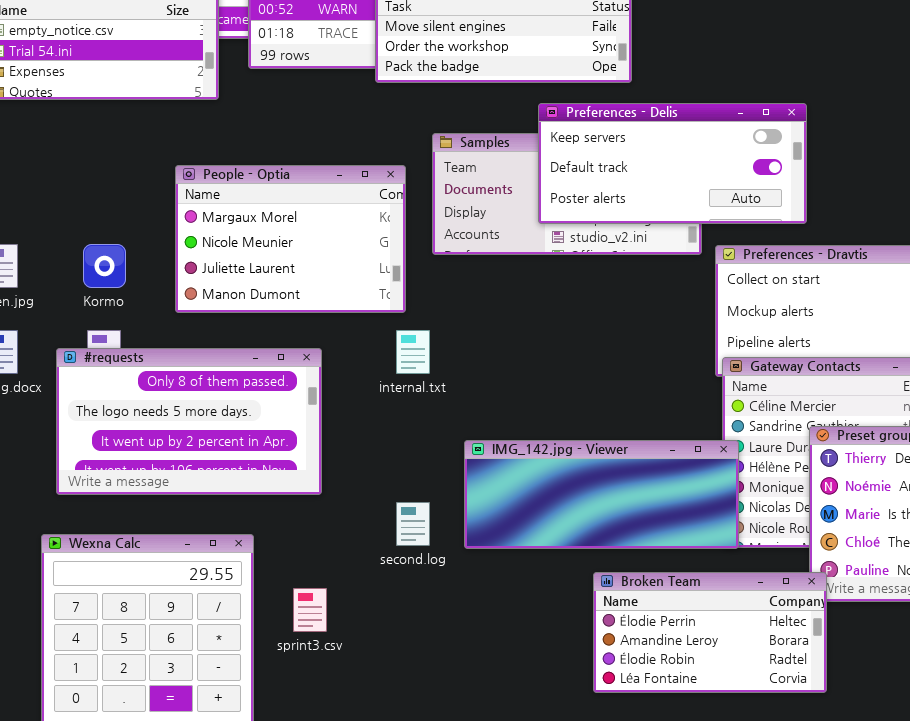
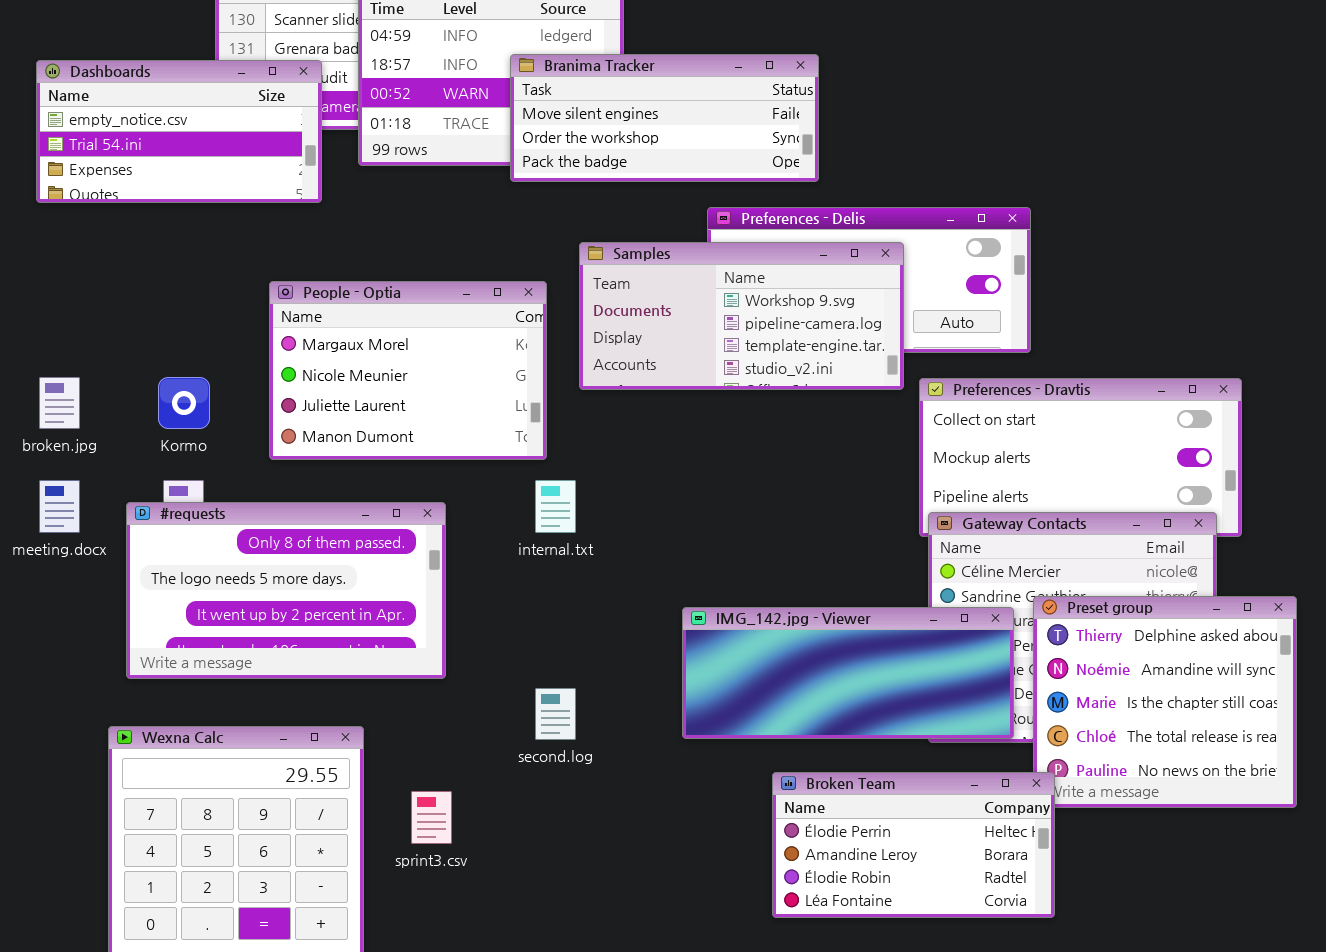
Samples: [432,133,702,255] -> [579,242,904,390], raised
IMG_142.jpg - Viewer: [464,440,739,549] -> [682,607,1014,739], moved

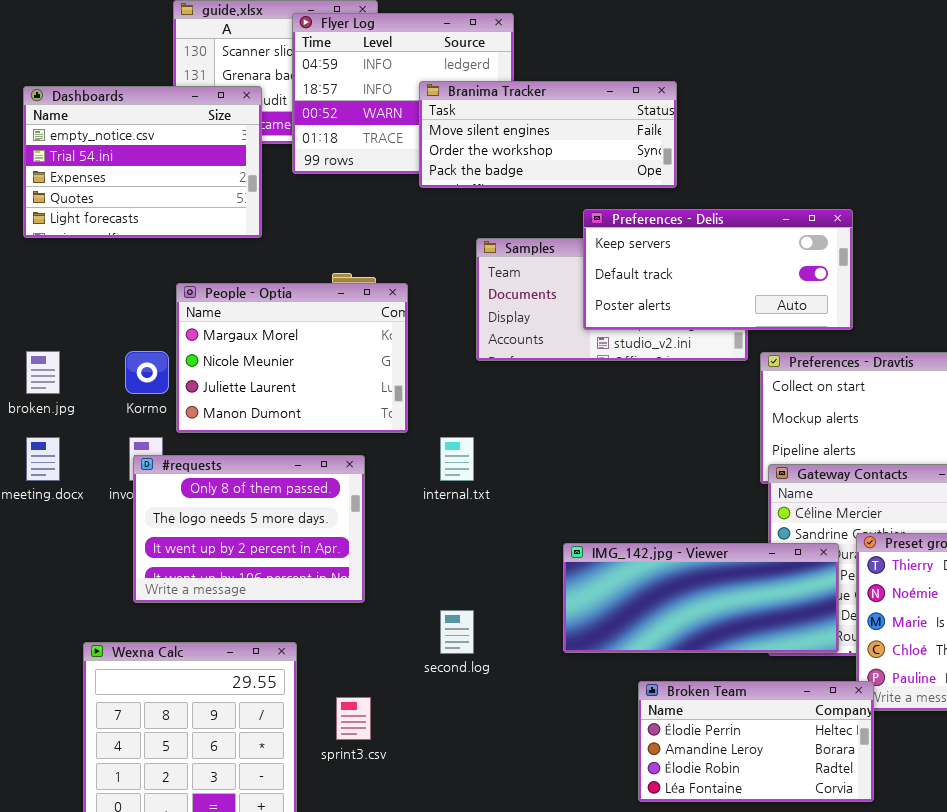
Dashboards: [36,60,322,203] -> [23,86,262,238], resized
Preferences - Delis: [707,207,1031,353] -> [583,209,853,330], raised
People - Optia: [269,281,547,460] -> [176,283,408,433], moved
#requests: [126,502,446,679] -> [133,455,365,603], resized

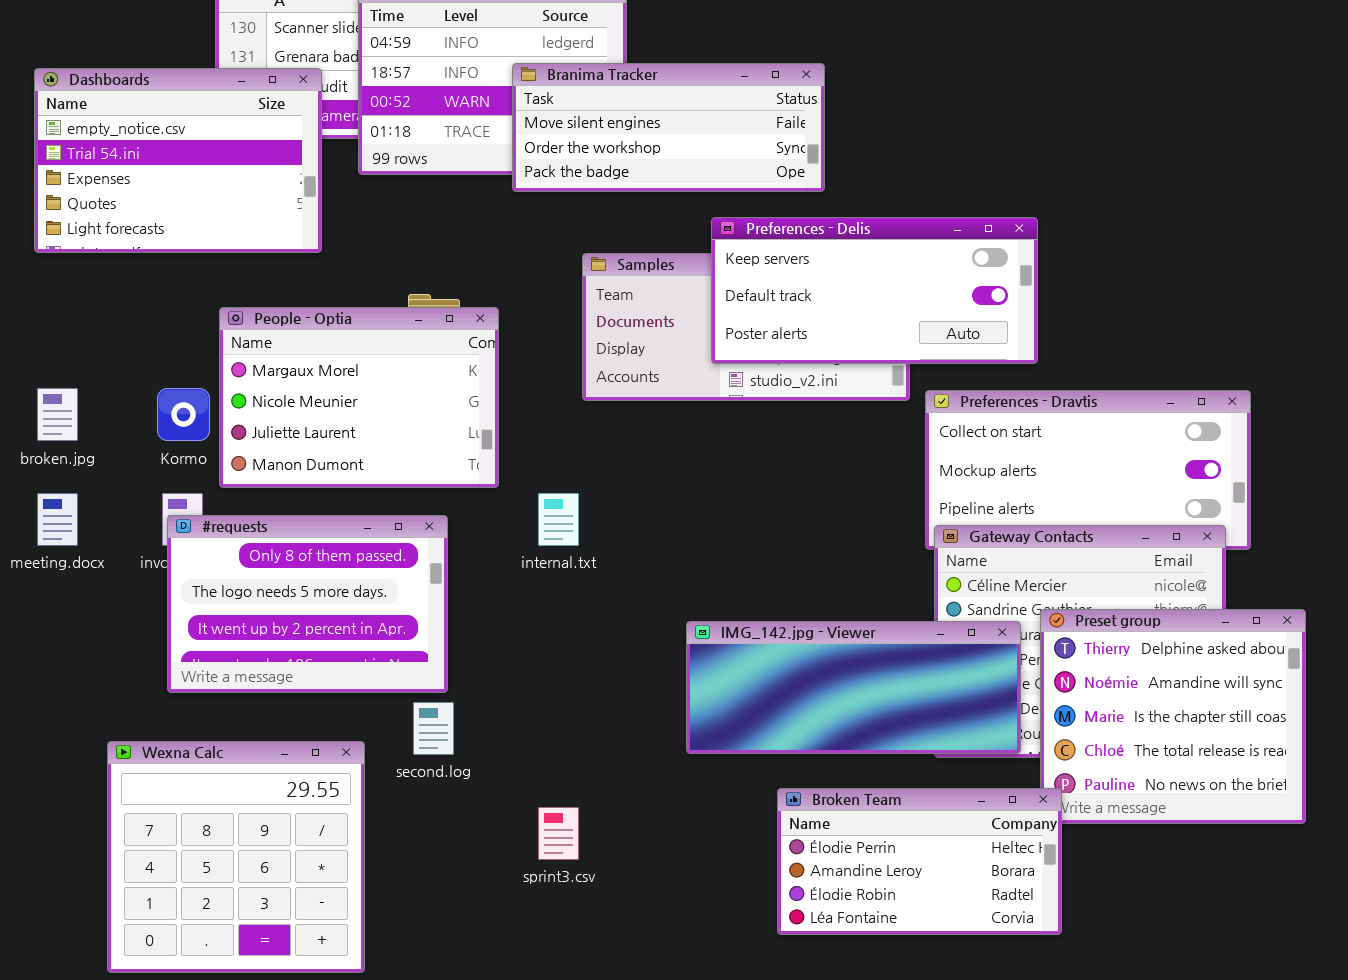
second.log: [440,610,474,654] -> [413,702,454,755], moved
sprint3.csv: [336,697,371,740] -> [538,807,579,860], moved

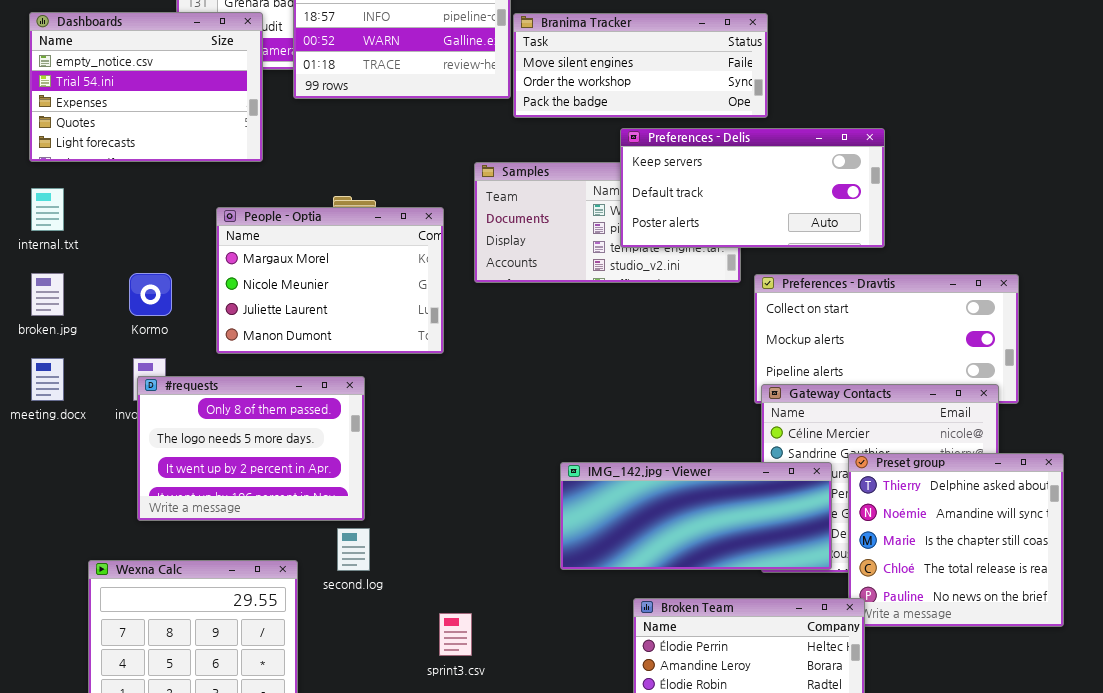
Branima Tracker: [512,63,825,192] -> [513,13,768,118], moved
Preferences - Delis: [711,217,1038,364] -> [620,128,885,248], moved
People - Optia: [219,307,499,488] -> [216,207,444,354], moved
internal.txt: [538,493,579,546] -> [31,188,64,231], moved

